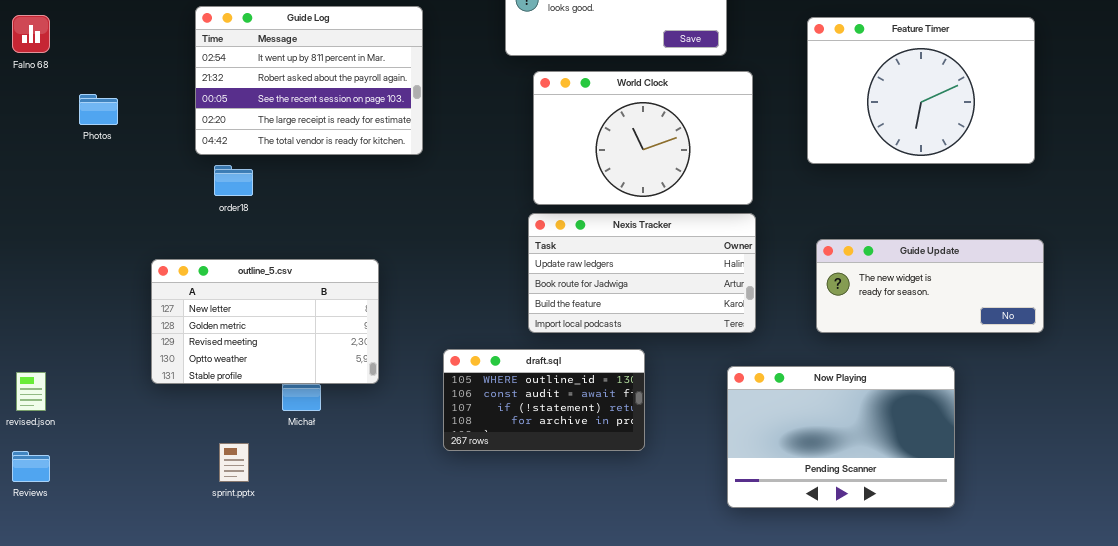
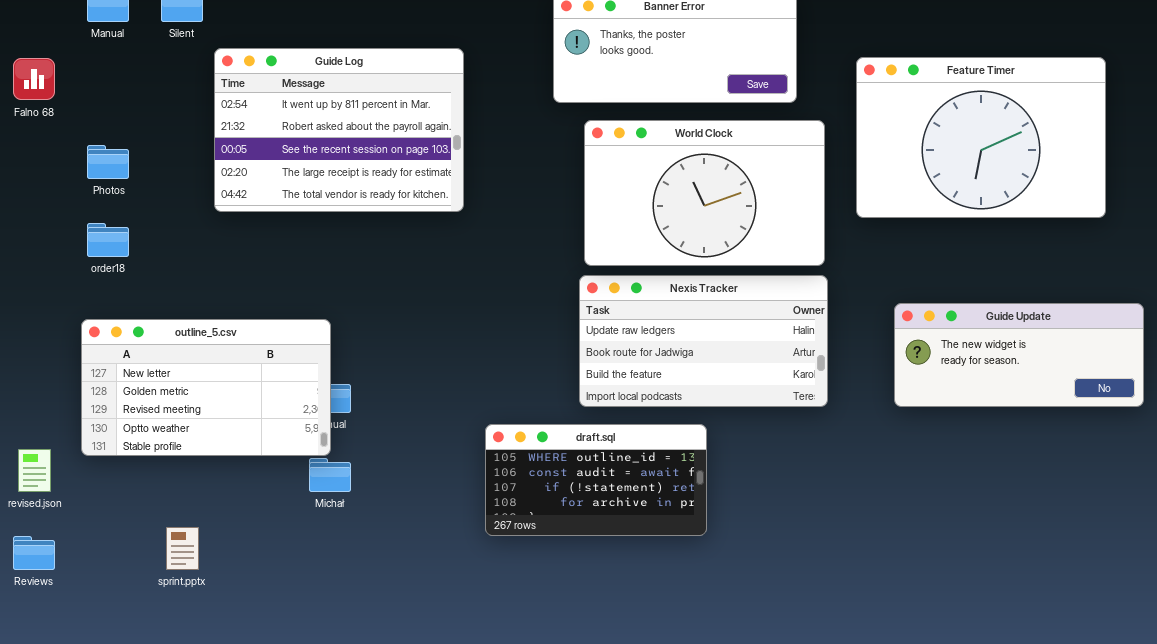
Feature Timer: [807,17,1035,164] -> [856,57,1106,218], moved
order18: [214,165,253,196] -> [87,223,129,257], moved
outline_5.csv: [151,259,379,384] -> [81,319,331,456], moved
Now Playing: [727,366,955,508] -> none, closed
sprint.pptx: [219,443,249,482] -> [166,527,199,570], moved

